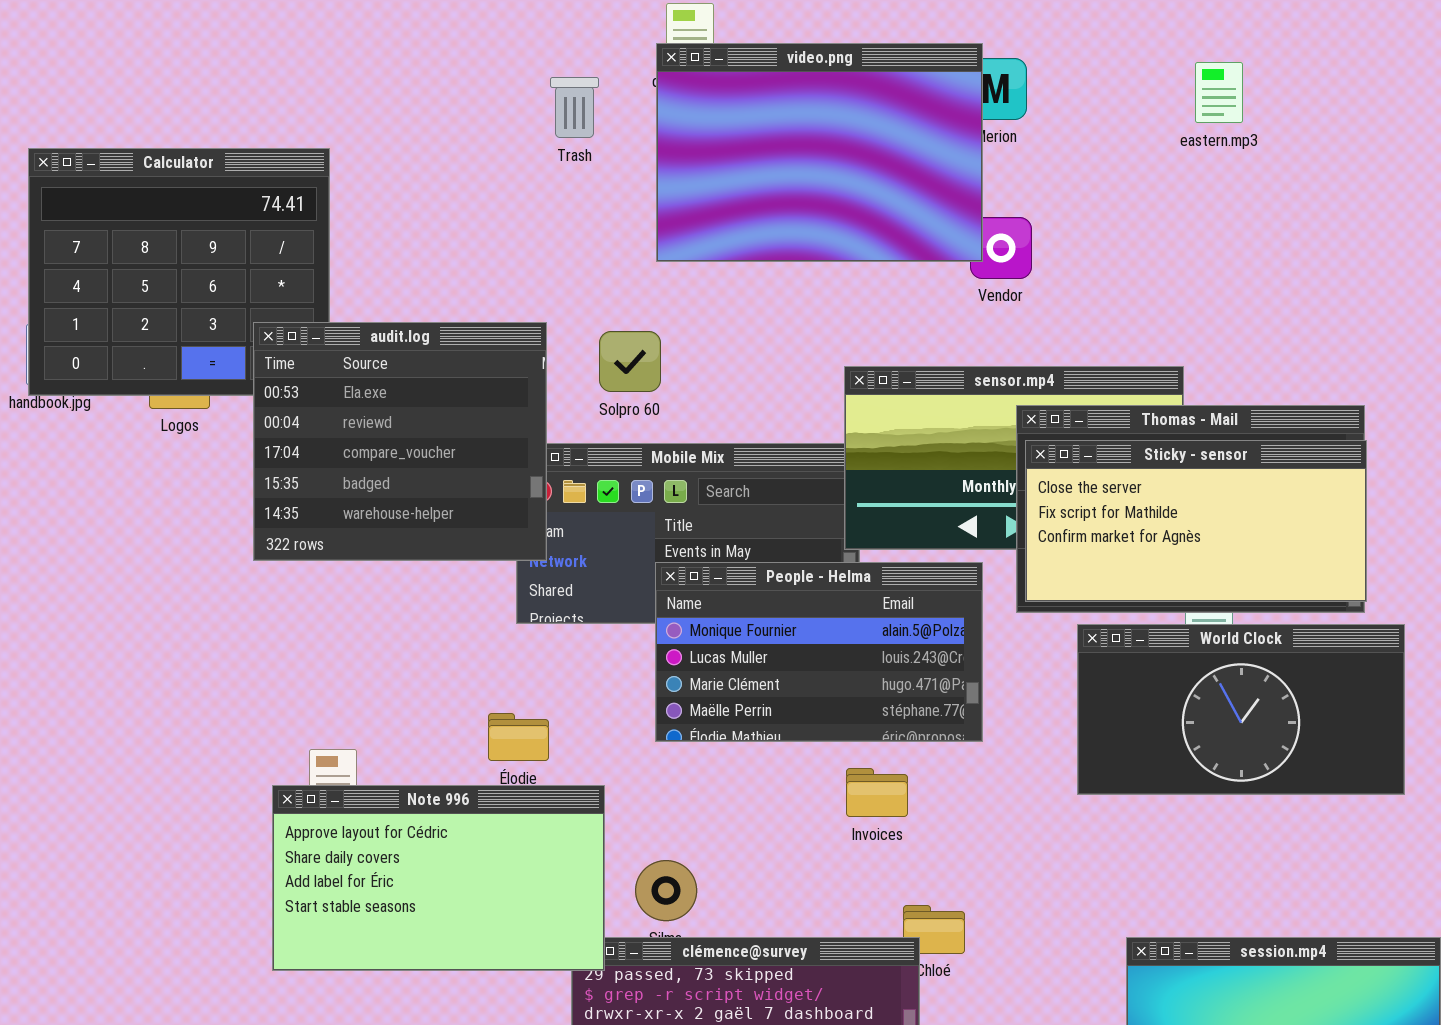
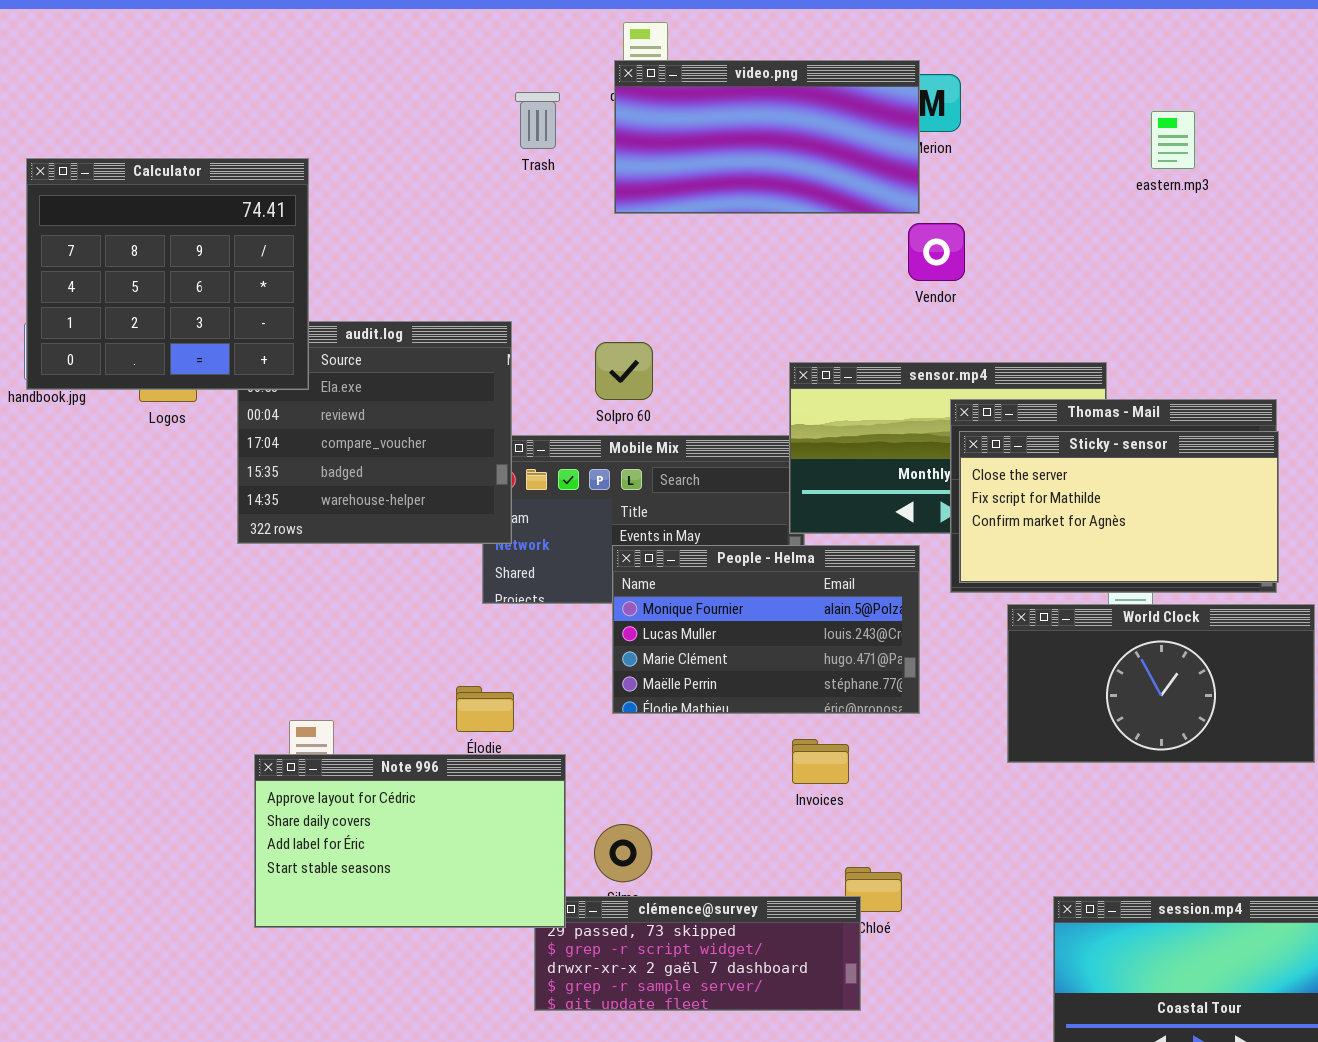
video.png: [656,43,983,262] -> [614,60,920,214], resized
eastern.mp3: [1195,62,1243,123] -> [1151,111,1195,169], moved
Calculator: [28,148,330,396] -> [26,158,309,390], raised
Solpro 60: [599,331,661,392] -> [595,342,653,400], moved

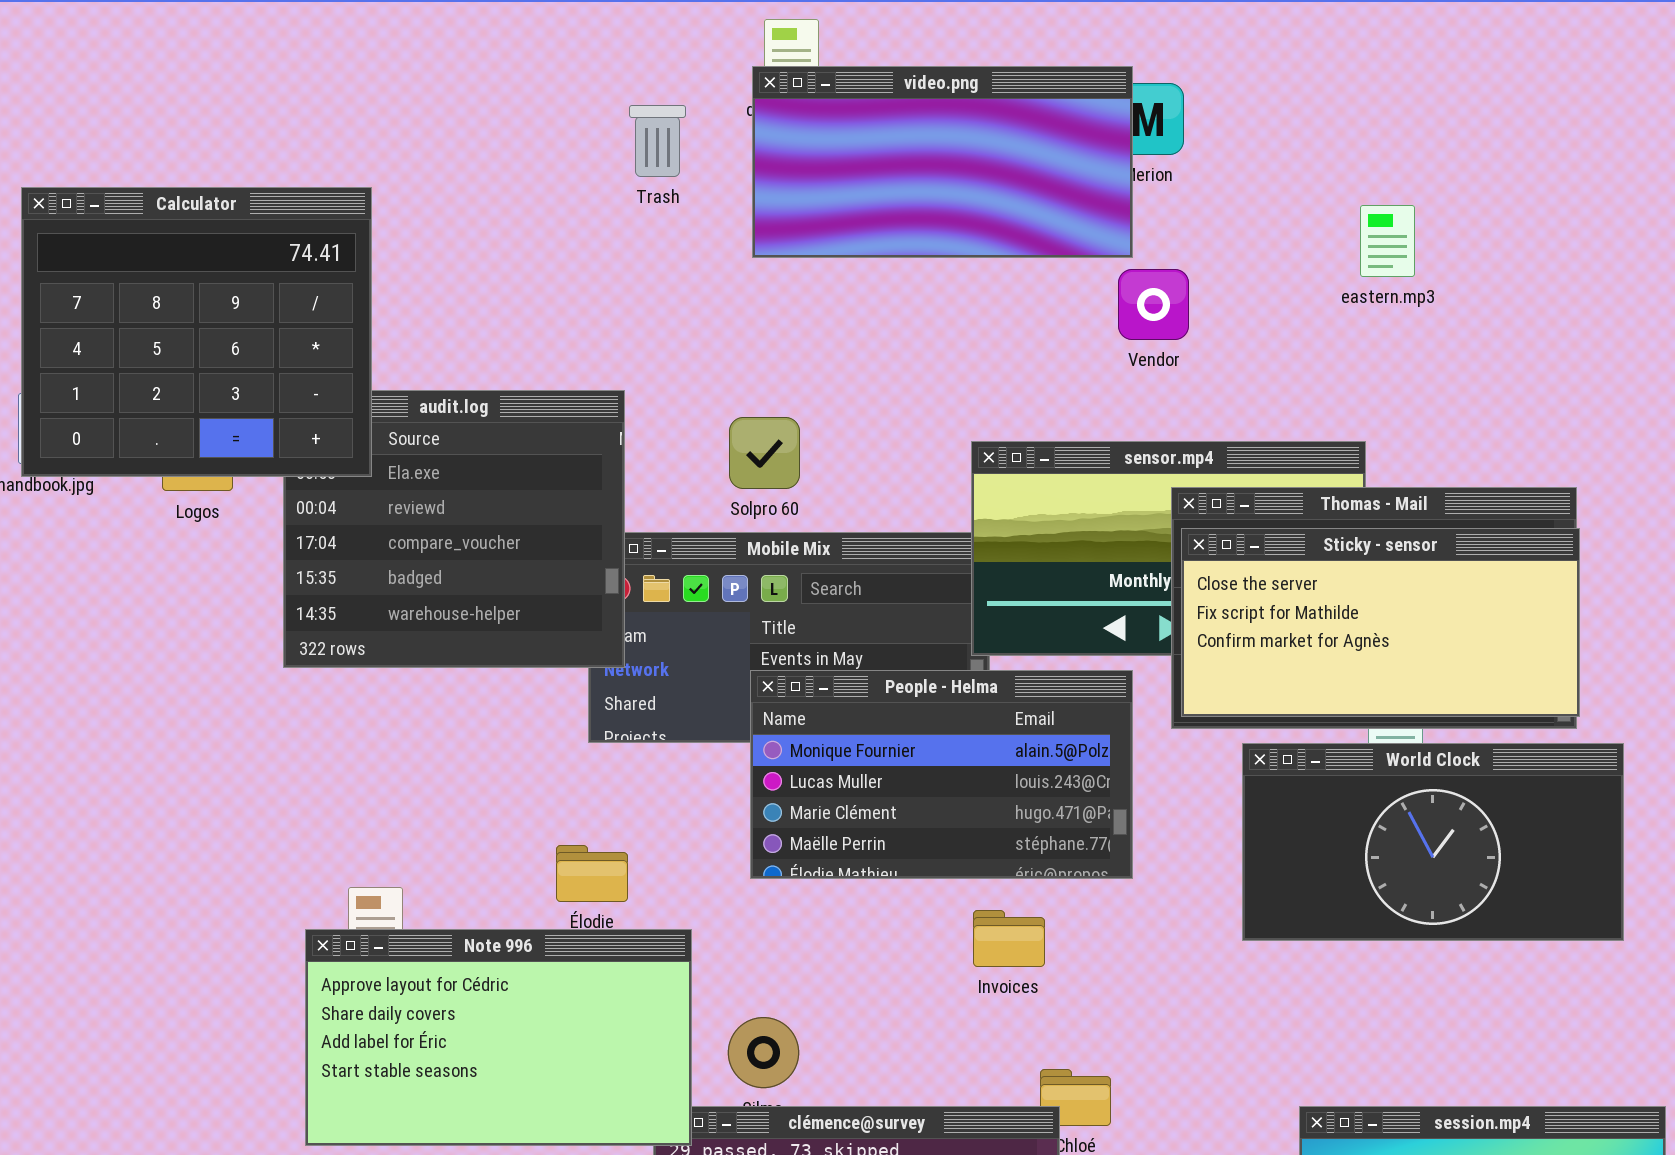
eastern.mp3: [1151,111,1195,169] -> [1360,205,1415,277], moved

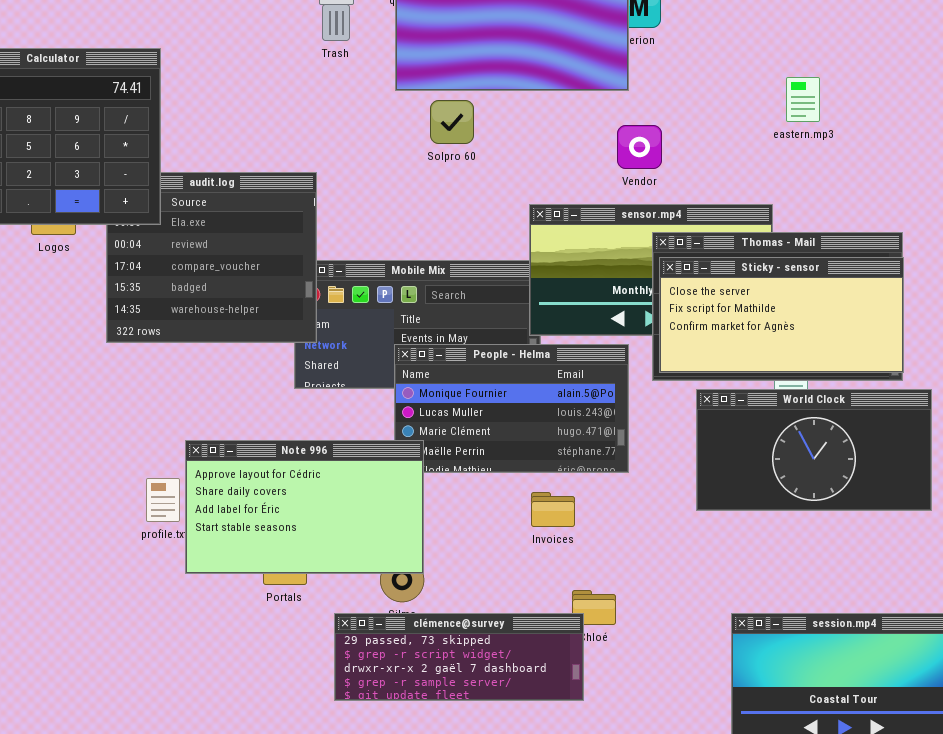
eastern.mp3: [1360,205,1415,277] -> [786,77,820,122], moved
Vendor: [1118,269,1189,340] -> [617,125,662,169], moved
Solpro 60: [729,417,800,489] -> [430,100,474,144], moved
Note 996: [305,929,692,1146] -> [185,440,424,574], moved

